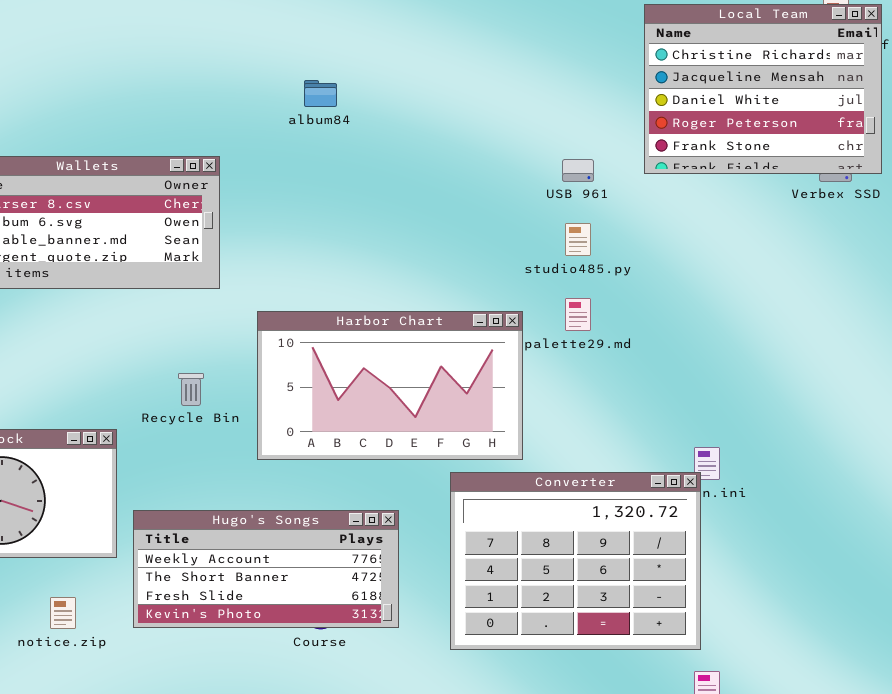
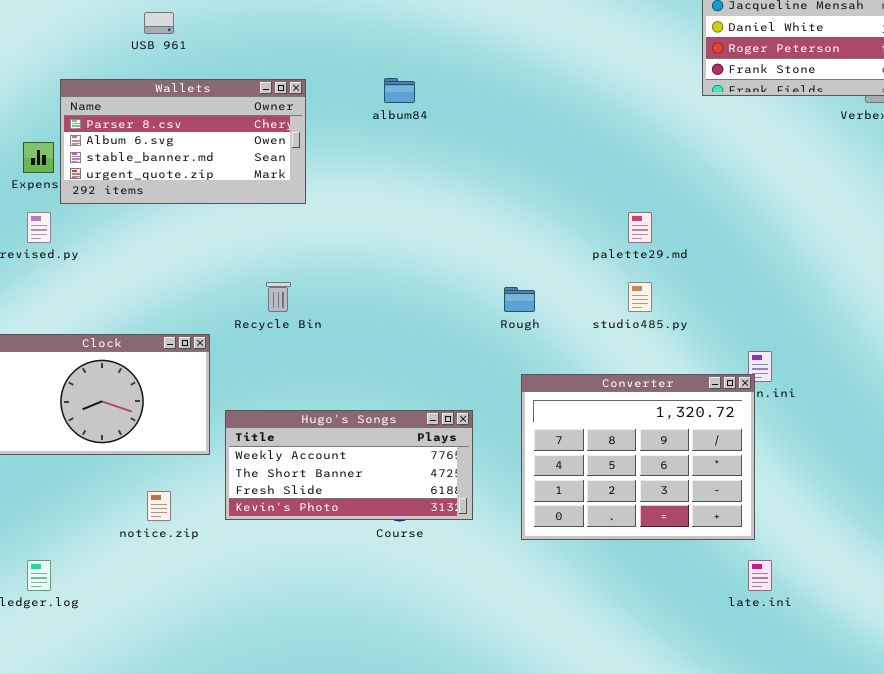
album84: [304,80,337,107] -> [384,78,415,103], moved
USB 961: [562,159,594,182] -> [144,12,174,34], moved
studio485.py: [565,223,591,256] -> [628,282,652,312], moved
Harbor Chart: [257,311,523,460] -> none, closed

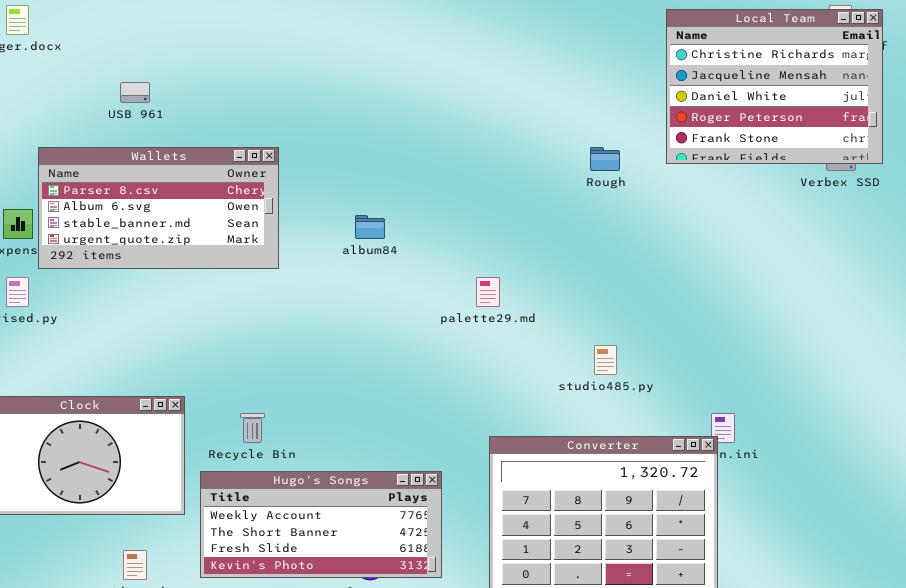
album84: [384,78,415,103] -> [355,215,385,239], moved
palette29.md: [628,212,652,243] -> [476,277,500,307], moved
Recycle Bin: [266,282,291,312] -> [240,413,265,443], moved
Rough: [504,287,535,312] -> [590,147,620,171], moved

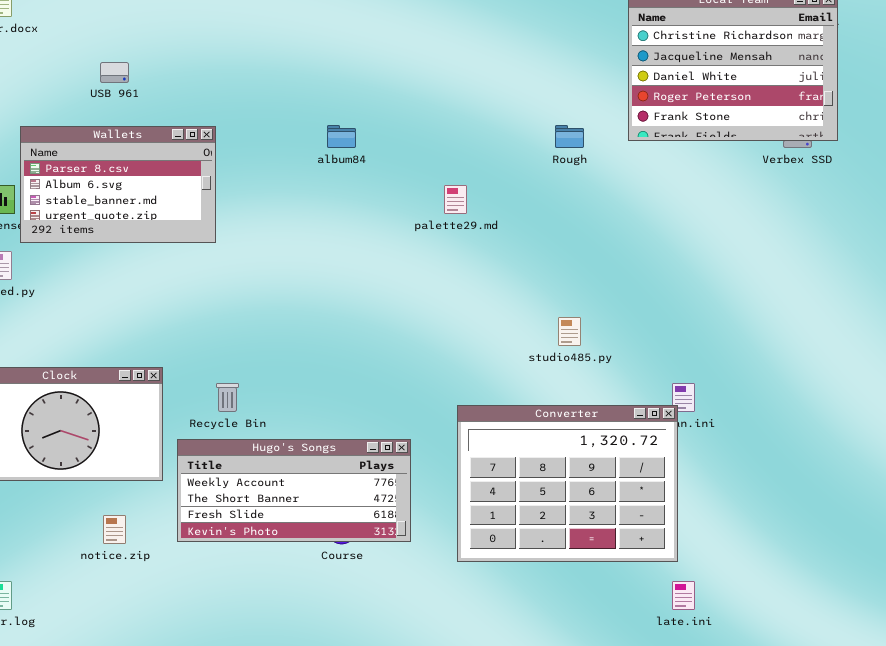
Wallets: [38,147,279,269] -> [20,126,216,243], resized
album84: [355,215,385,239] -> [327,125,356,148], moved
palette29.md: [476,277,500,307] -> [444,185,467,214], moved

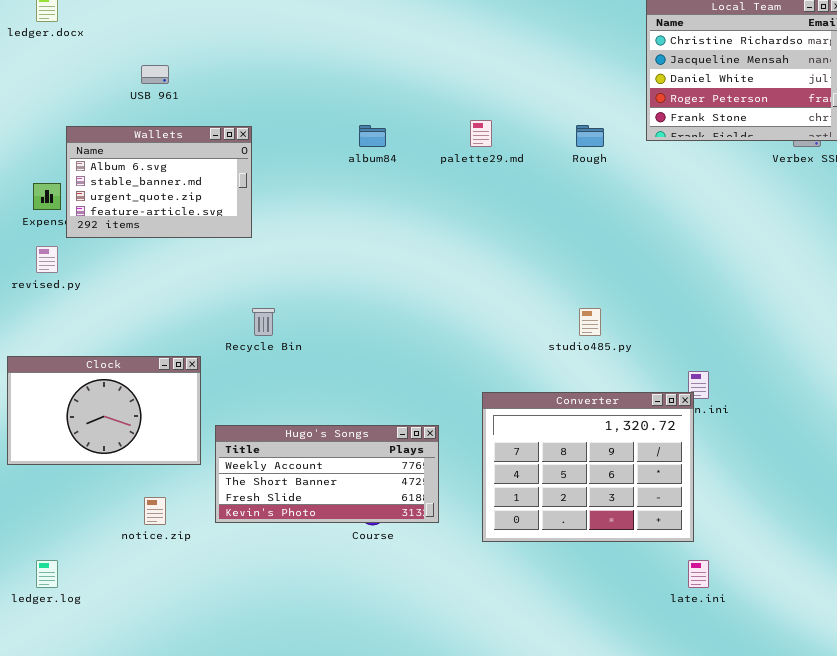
Wallets: [20,126,216,243] -> [66,126,252,238], scrolled down 1 row
palette29.md: [444,185,467,214] -> [470,120,492,147], moved
Recycle Bin: [216,383,239,412] -> [252,308,275,336], moved

